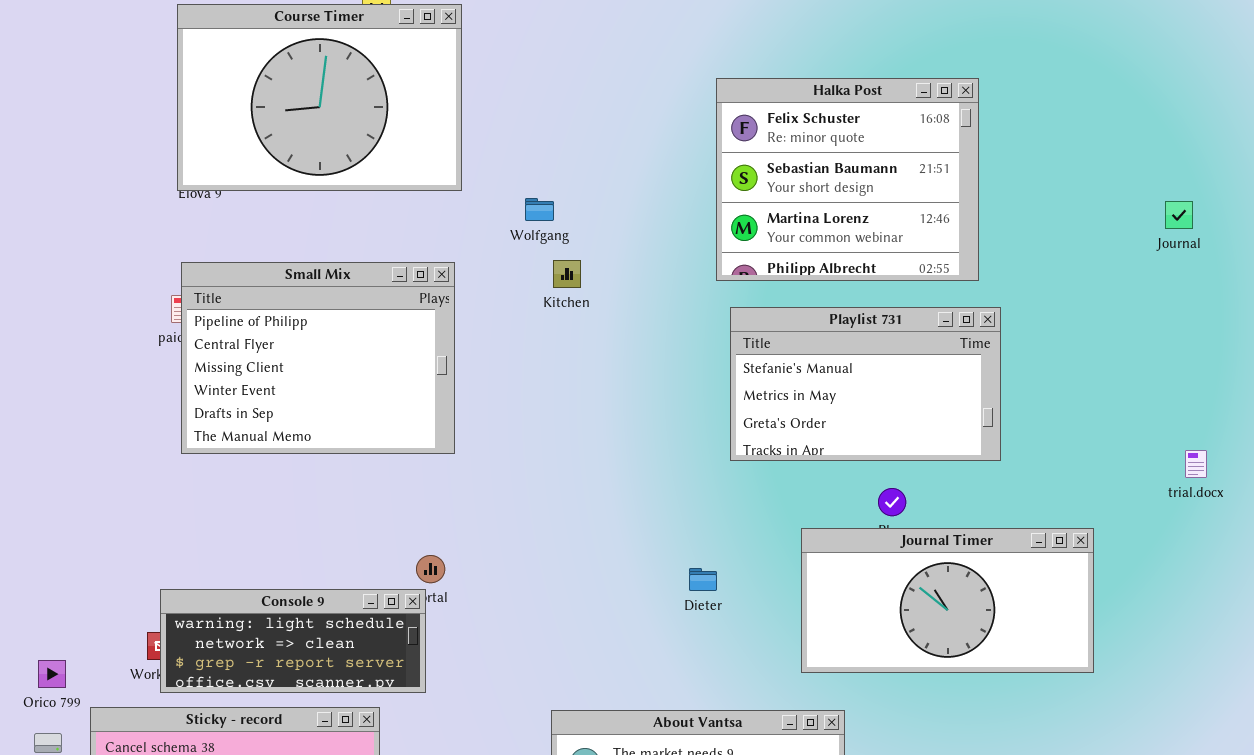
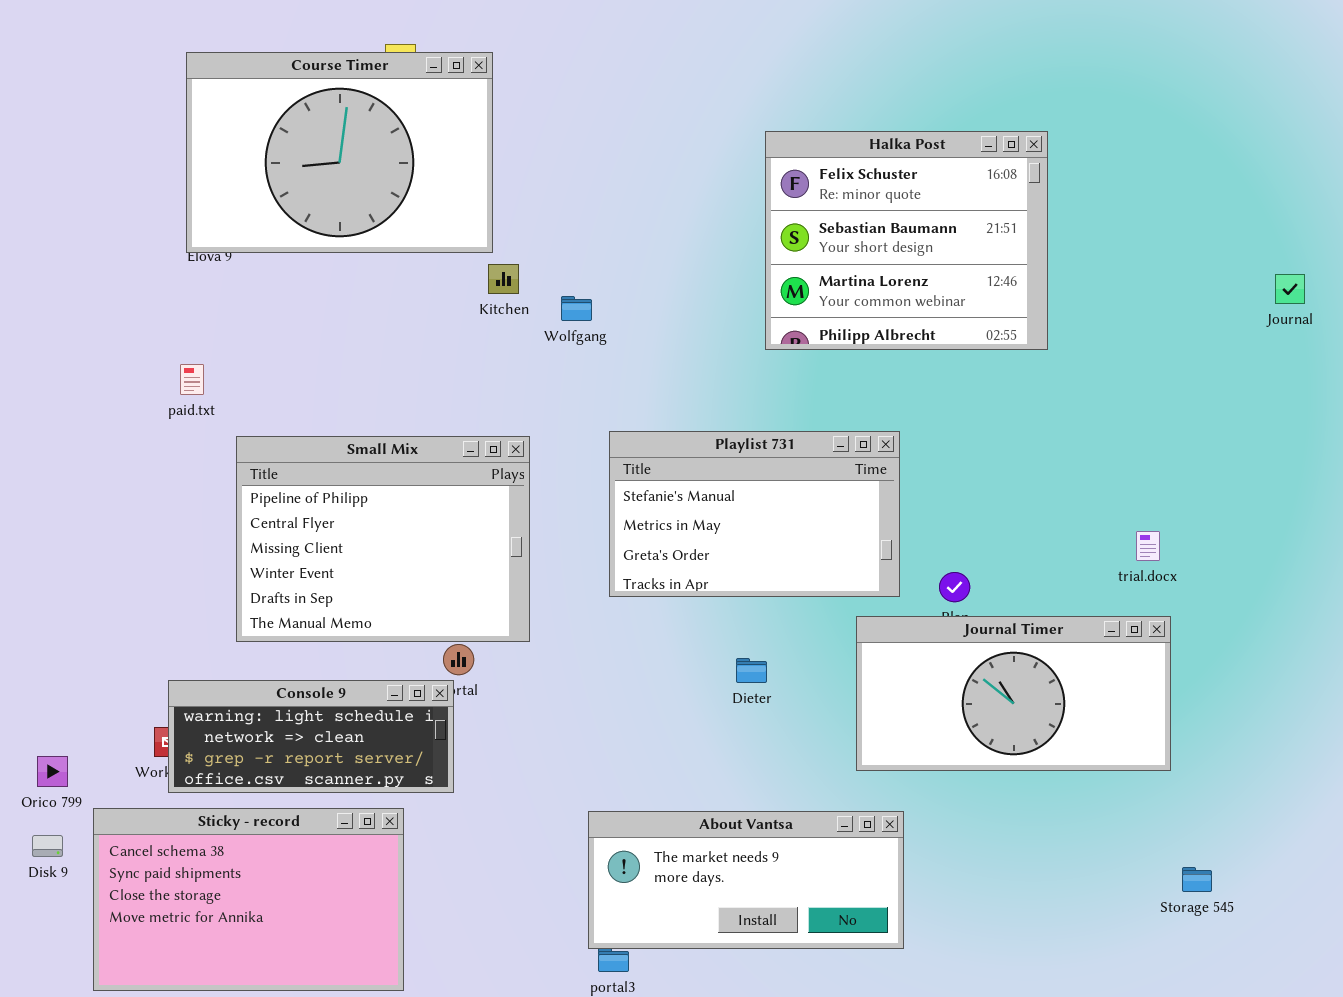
Wolfgang: [525,198,554,221] -> [561,296,592,321], moved
Journal: [1165,201,1193,229] -> [1275,274,1305,304], moved
Kitchen: [553,260,581,288] -> [488,264,519,294], moved
Small Mix: [181,262,455,454] -> [236,436,530,642], moved
Playlist 731: [730,307,1001,461] -> [609,431,900,597], moved
trial.docx: [1185,450,1207,478] -> [1136,531,1160,561], moved

